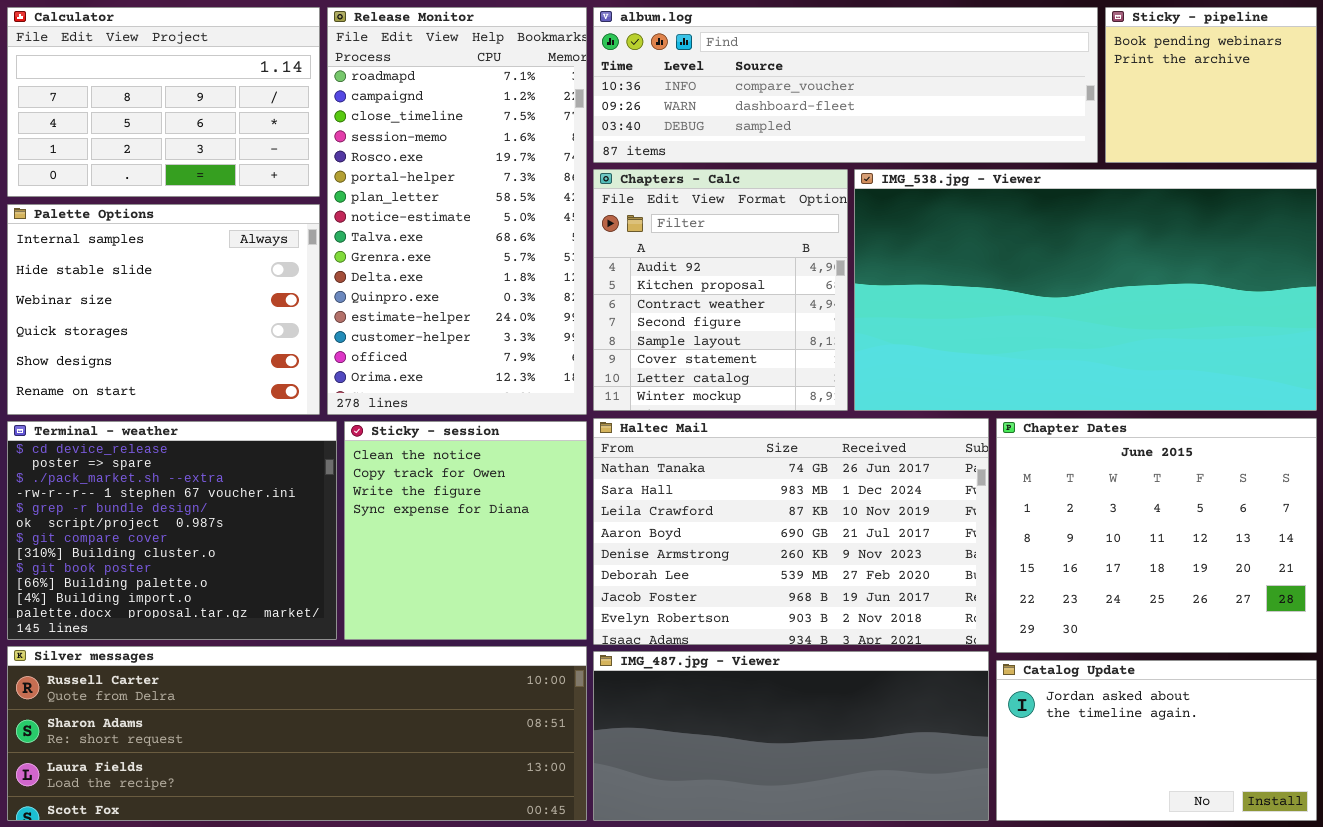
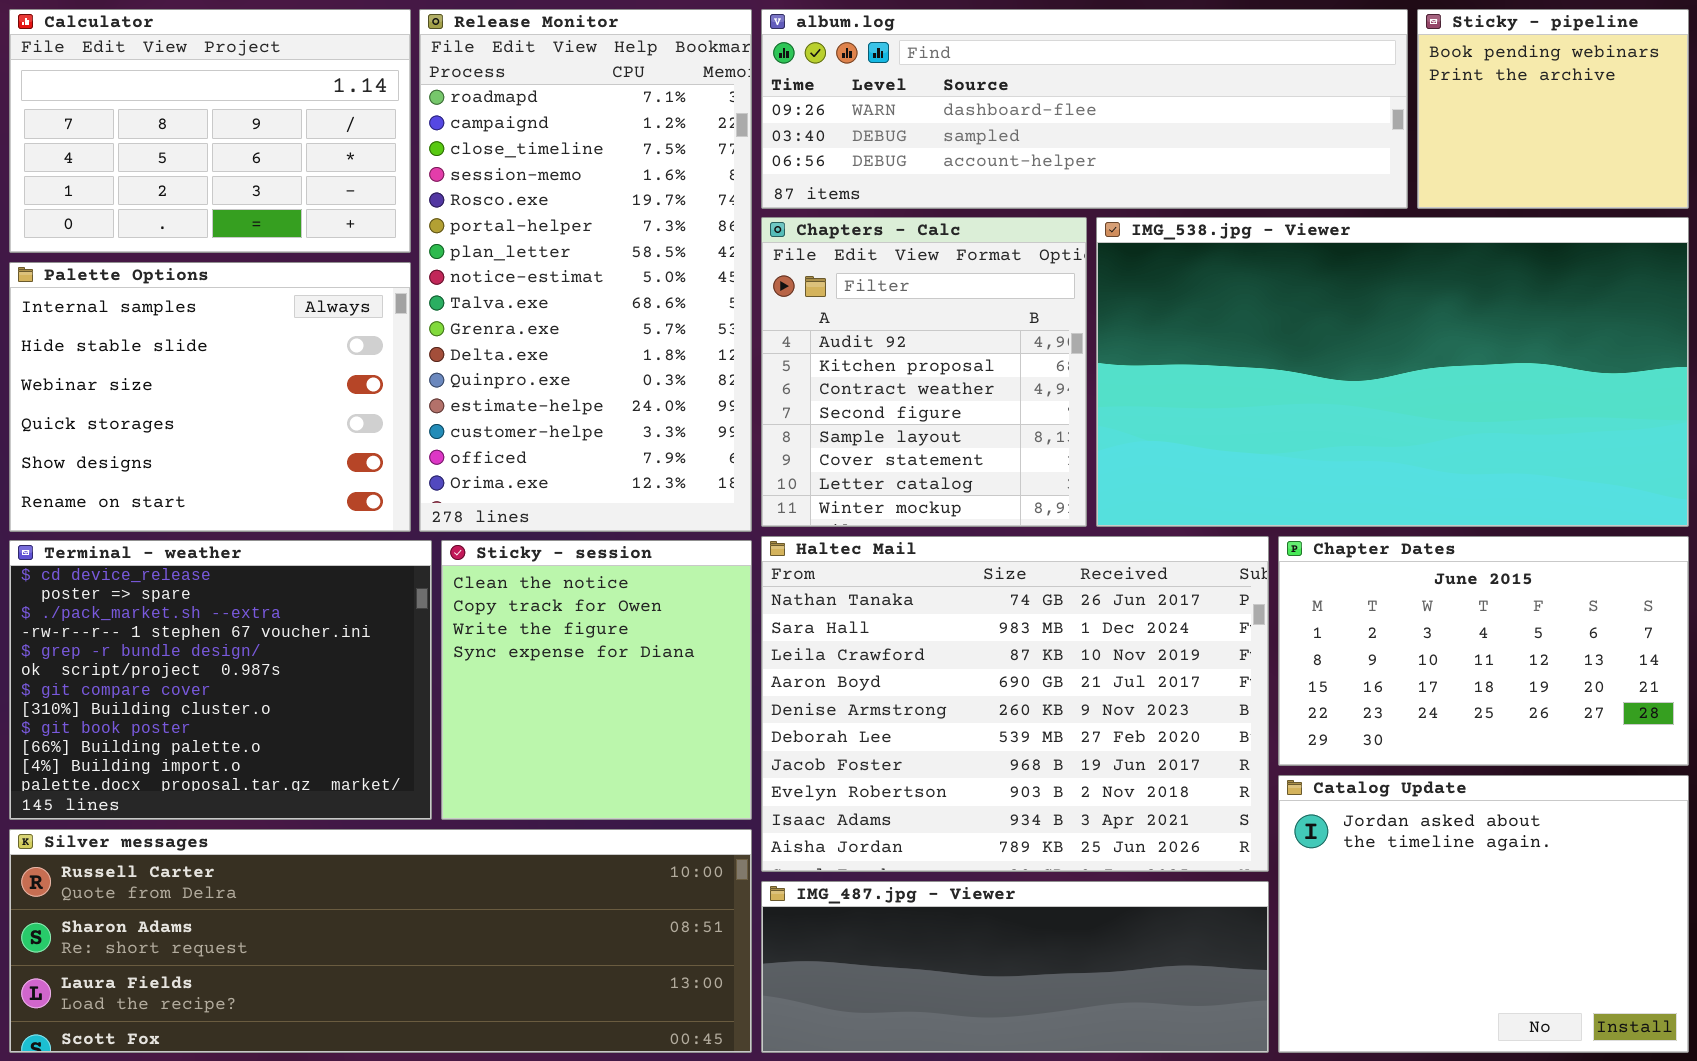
album.log: [593,7,1098,163] -> [761,9,1408,209], scrolled down 1 row
Haltec Mail: [593,418,989,645] -> [761,536,1269,872], resized
Chapter Dates: [996,418,1317,653] -> [1278,536,1689,766], resized
IMG_487.jpg - Viewer: [593,651,989,821] -> [761,881,1269,1053], resized
Catalog Update: [996,660,1317,821] -> [1278,775,1689,1053], resized

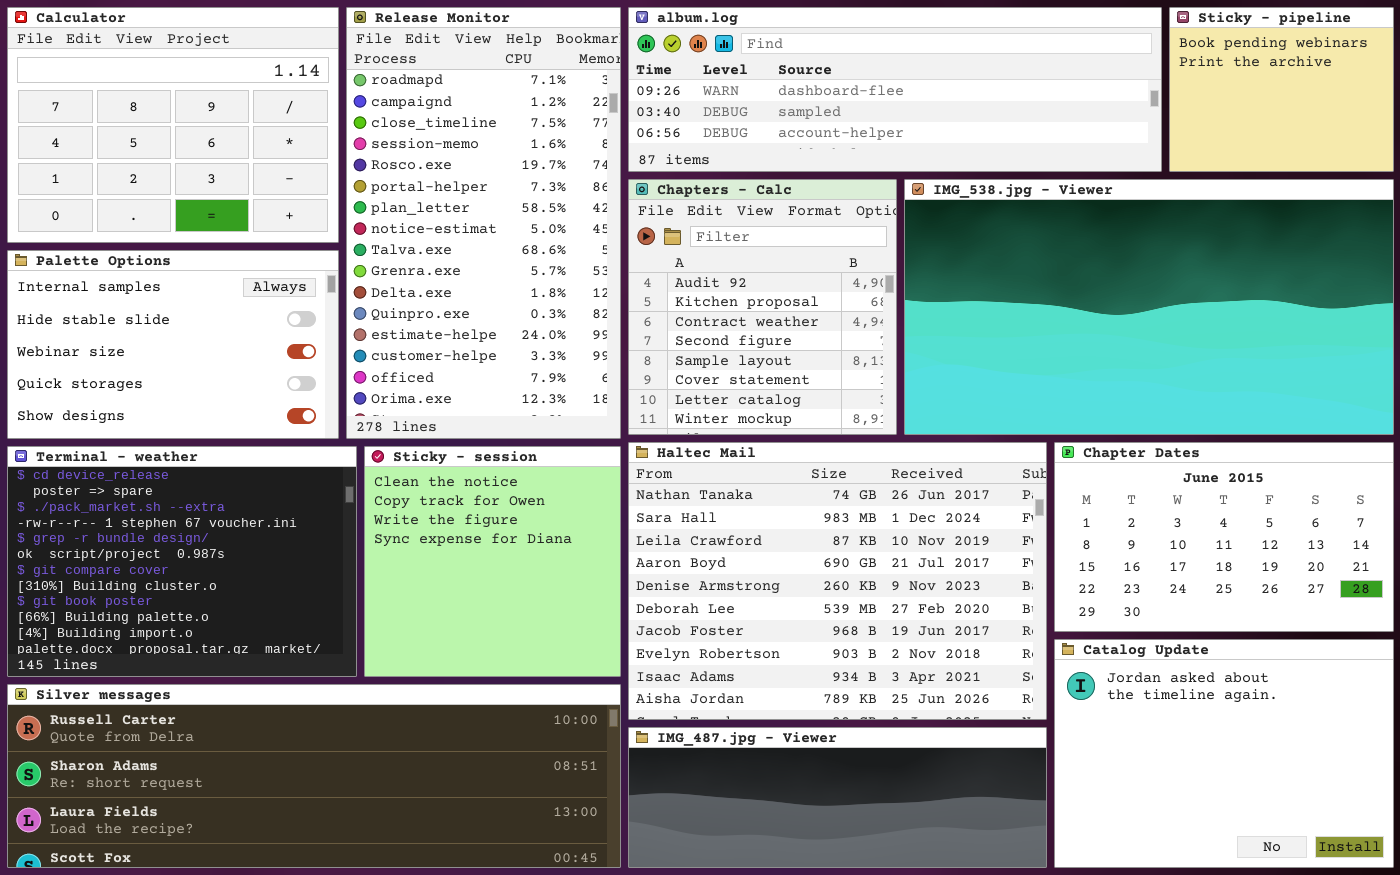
Calculator: [9,9,411,253] -> [7,7,339,243], resized
Palette Options: [9,262,411,532] -> [7,250,339,439], resized

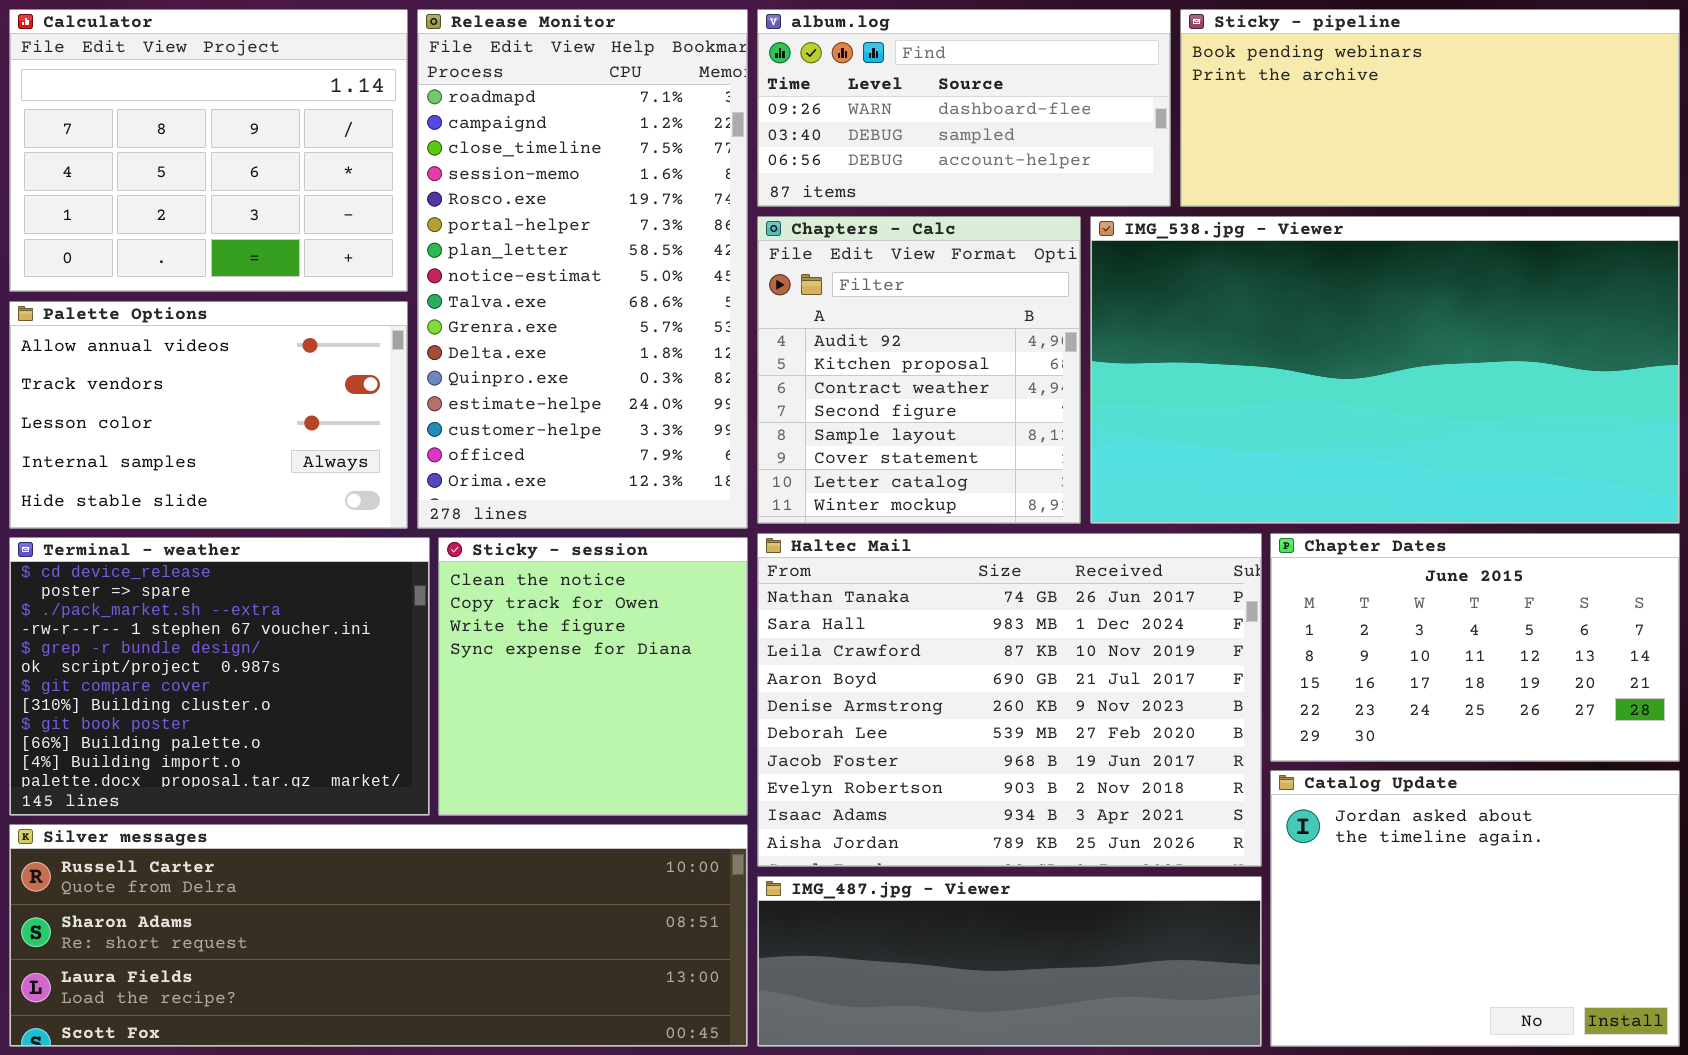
album.log: [628,7,1162,172] -> [757,9,1171,207], resized
Sticky - pipeline: [1169,7,1394,172] -> [1180,9,1680,207], resized
Palette Options: [7,250,339,439] -> [9,301,408,529], scrolled up 3 rows

